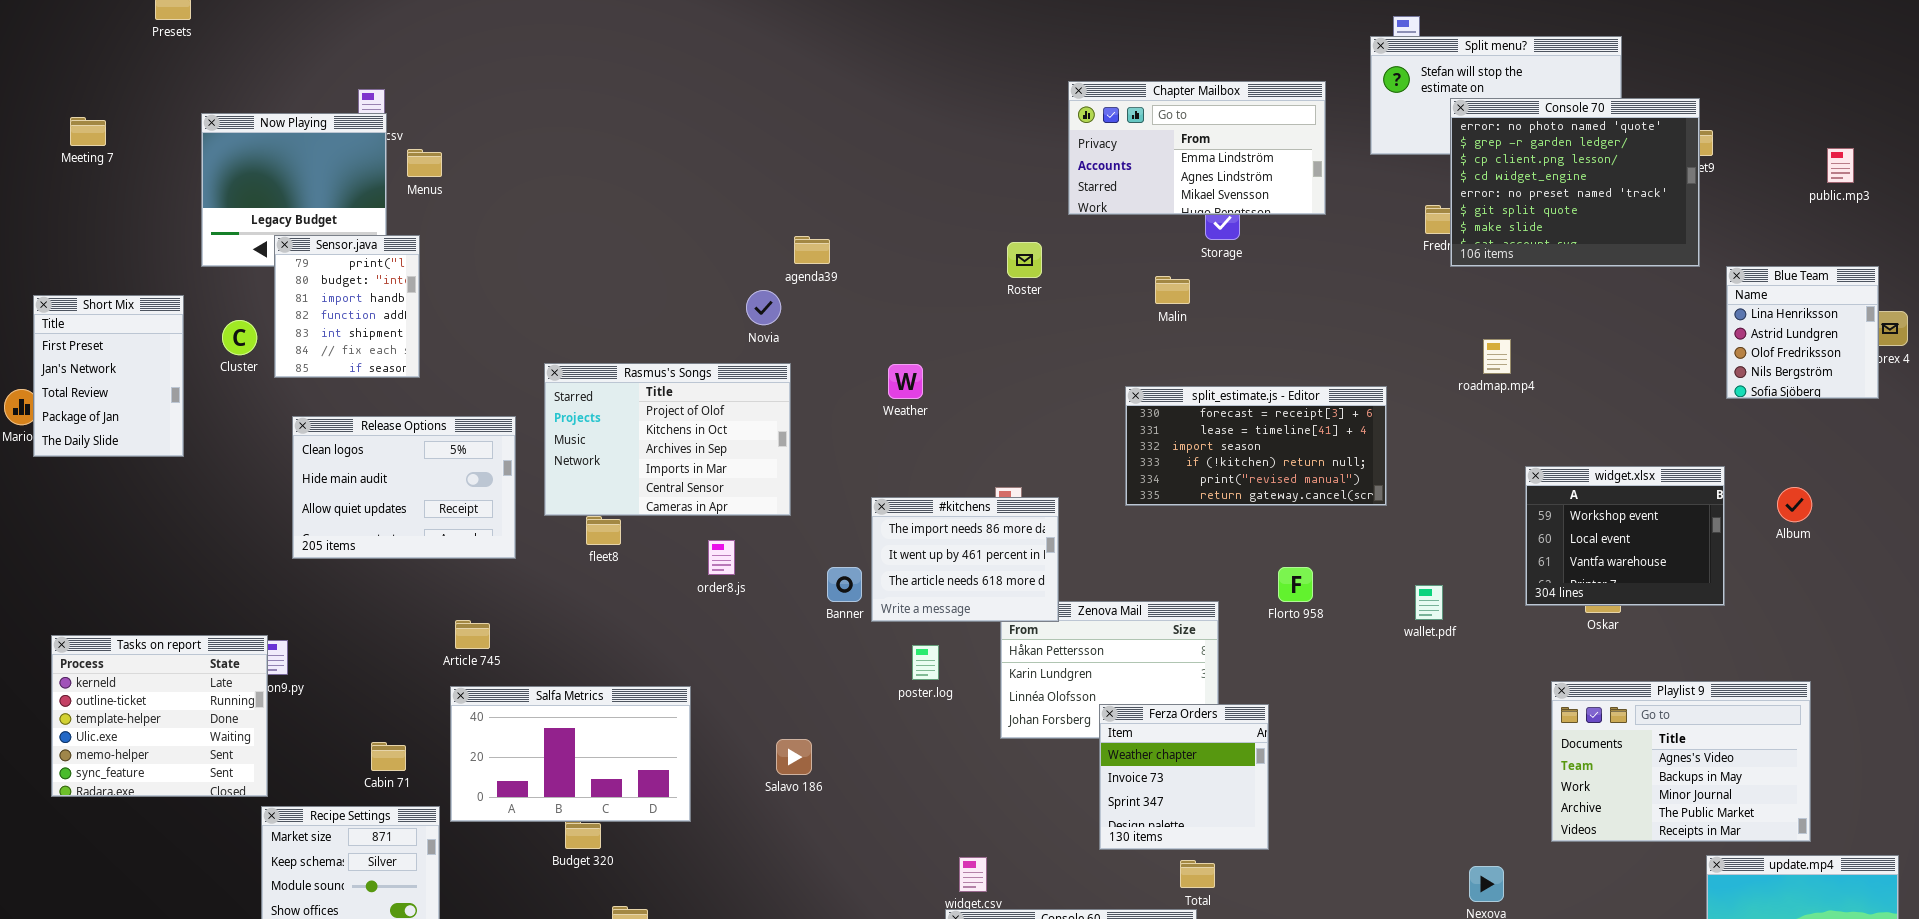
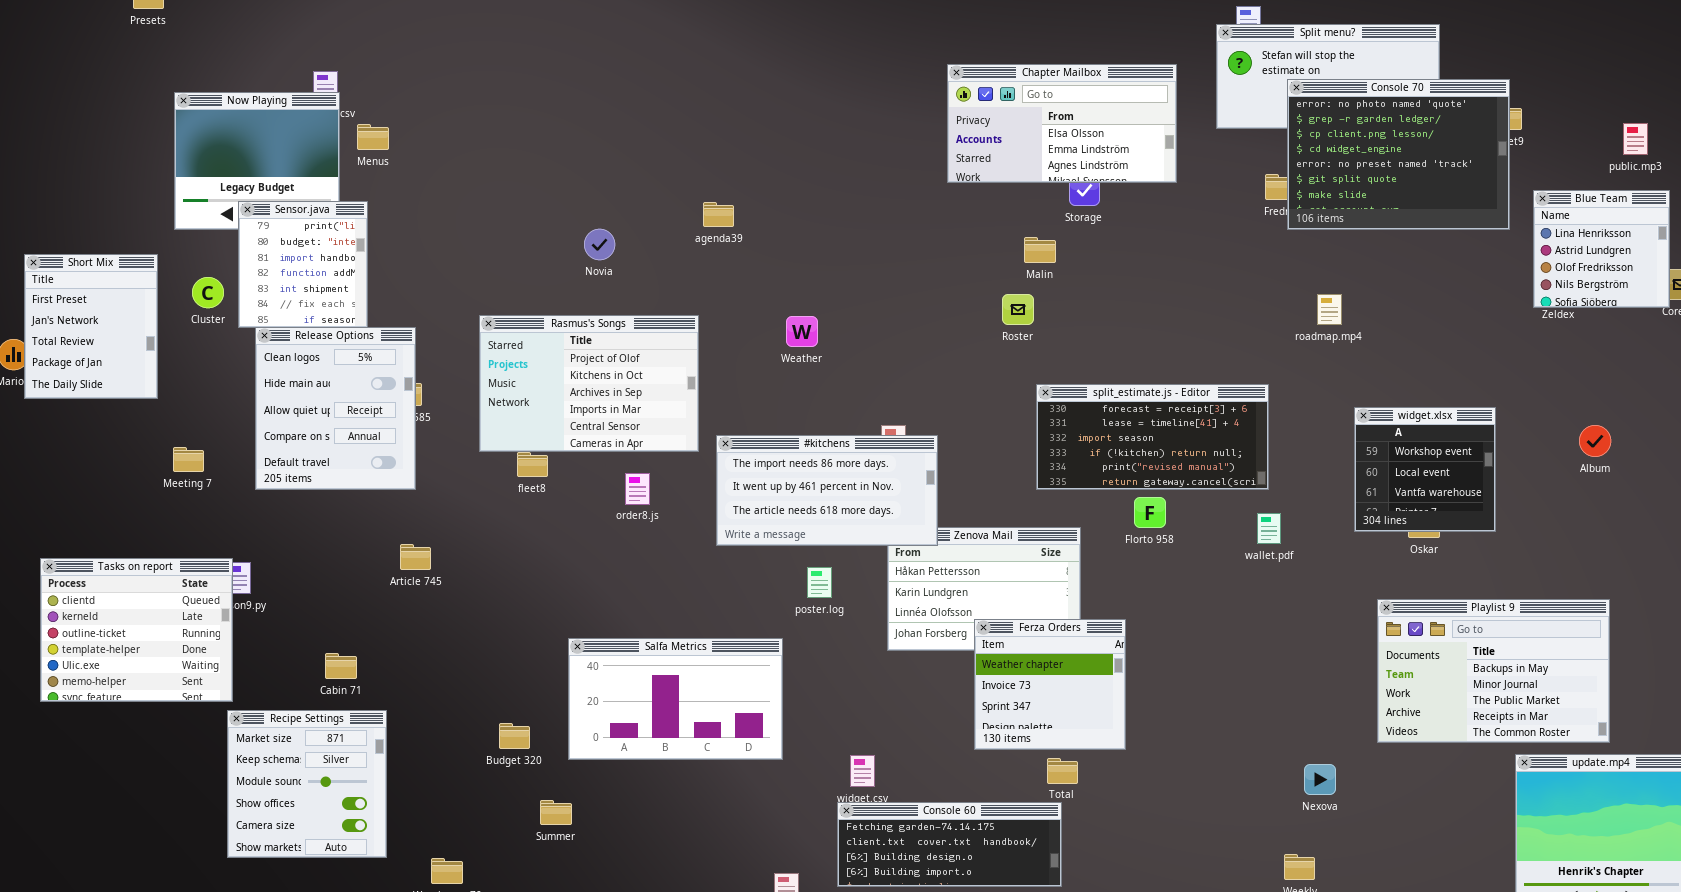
Chapter Mailbox: [1068,81,1326,215] -> [947,64,1177,183], scrolled up 1 row
Meeting 7: [70,117,106,146] -> [173,447,204,472], moved
Roster: [1007,242,1042,278] -> [1002,294,1034,325], moved
Blue Team: [1726,266,1879,399] -> [1533,190,1670,308], moved
Novia: [746,290,781,325] -> [584,229,615,260], moved
split_estimate.js - Editor: [1125,386,1387,506] -> [1036,384,1269,490], moved
Release Options: [292,416,516,559] -> [255,327,416,490], resized
widget.xlsx: [1525,466,1725,606] -> [1354,407,1496,532], resized
#kitchens: [871,497,1059,622] -> [716,435,938,546], resized
Tasks on report: [51,635,268,797] -> [40,558,233,702], scrolled up 1 row
Playlist 9: [1551,681,1811,842] -> [1377,599,1610,743], scrolled down 1 row
Salfa Metrics: [450,686,691,822] -> [568,638,783,760], moved

